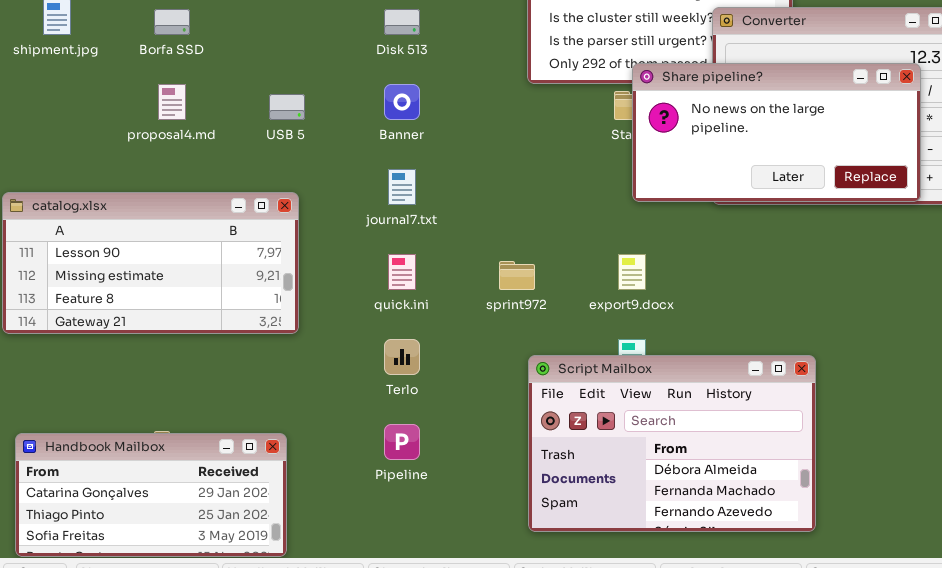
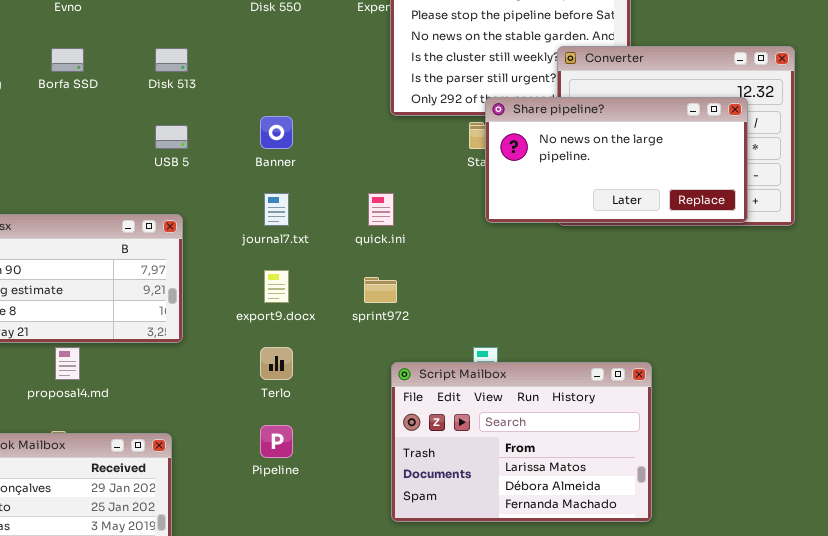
Disk 513: [384,9,420,35] -> [155,48,188,72], moved
proposal4.md: [158,84,186,120] -> [55,347,80,380], moved
quick.ini: [388,254,416,290] -> [368,193,394,226], moved
export9.docx: [618,254,646,290] -> [264,270,289,303], moved
Script Mailbox: [528,355,816,532] -> [391,362,652,522], scrolled up 1 row

